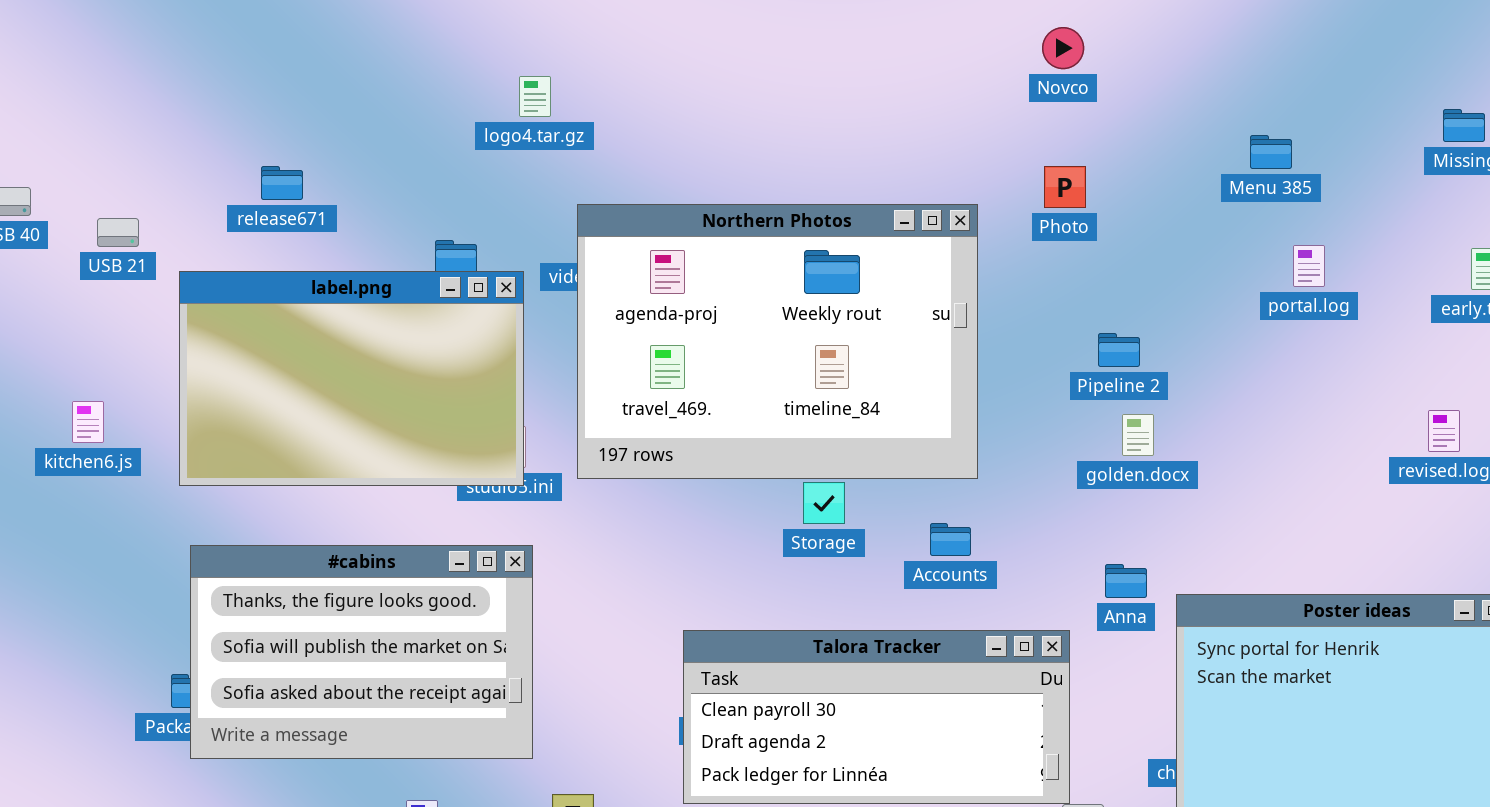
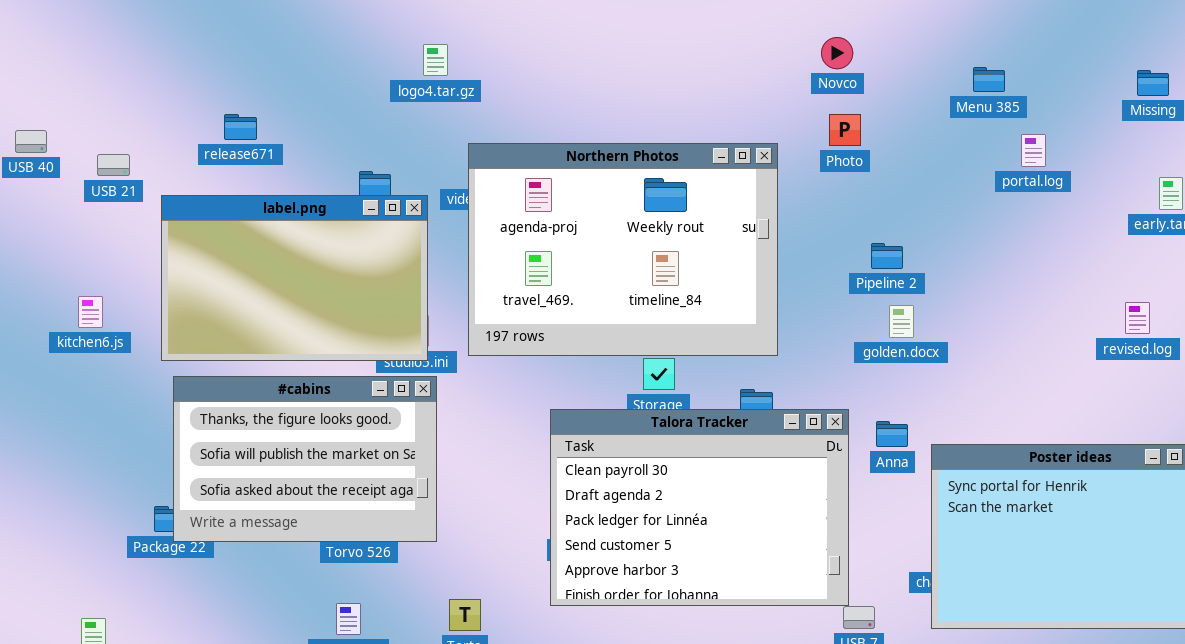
Novco: [1042,27,1084,69] -> [821,37,853,69], moved
Menu 385: [1250,135,1292,169] -> [973,67,1005,92], moved
portal.log: [1293,245,1325,287] -> [1021,134,1046,167], moved
#cabins: [190,545,533,759] -> [173,376,437,542], moved
Talora Tracker: [683,630,1070,804] -> [550,409,849,606], resized

